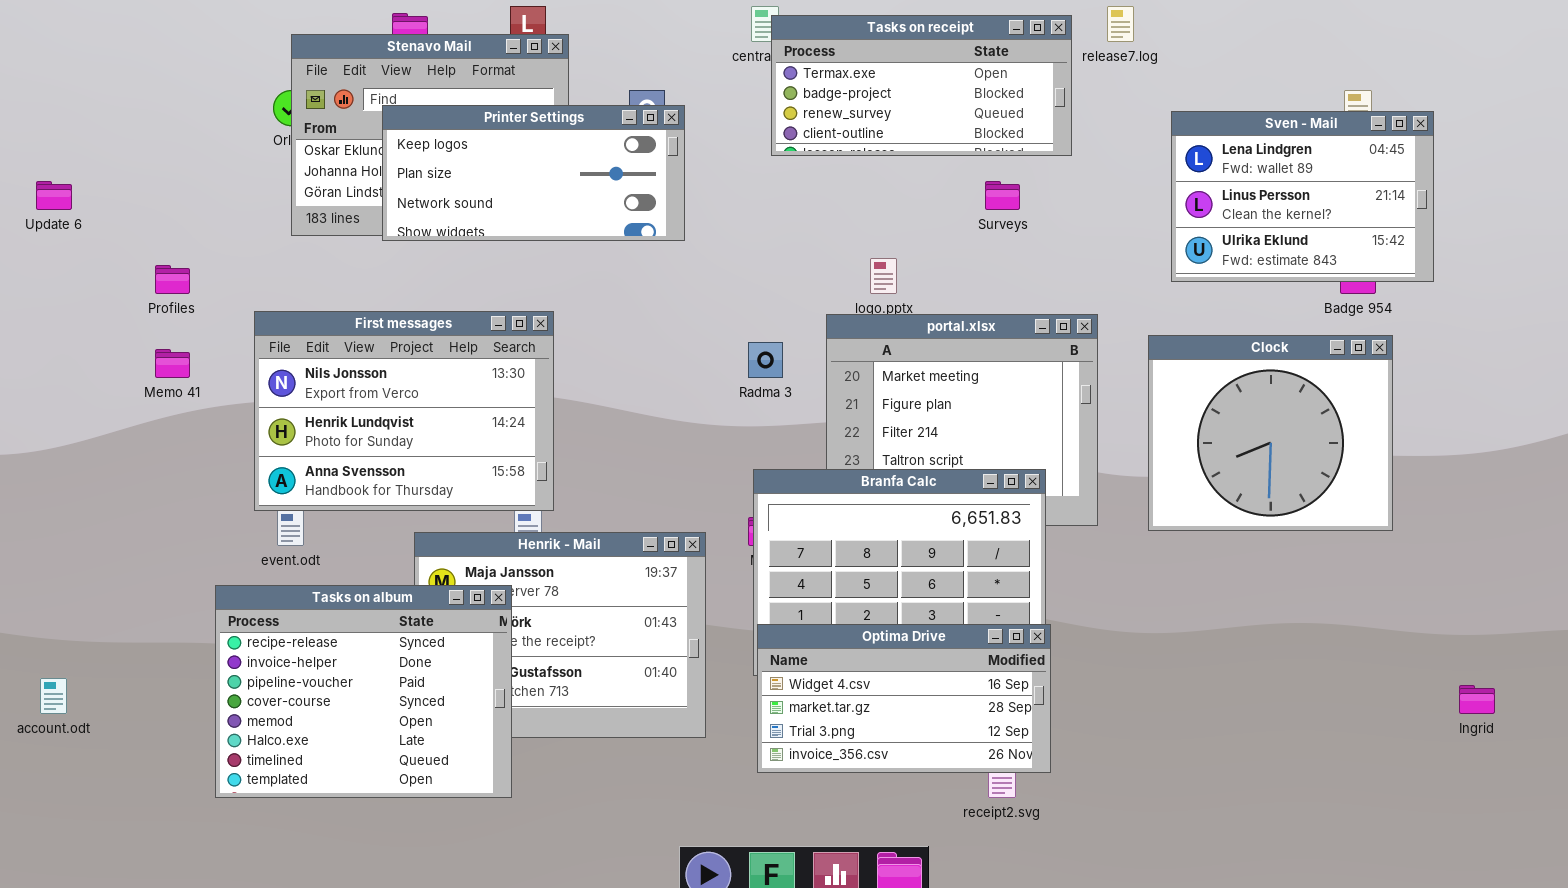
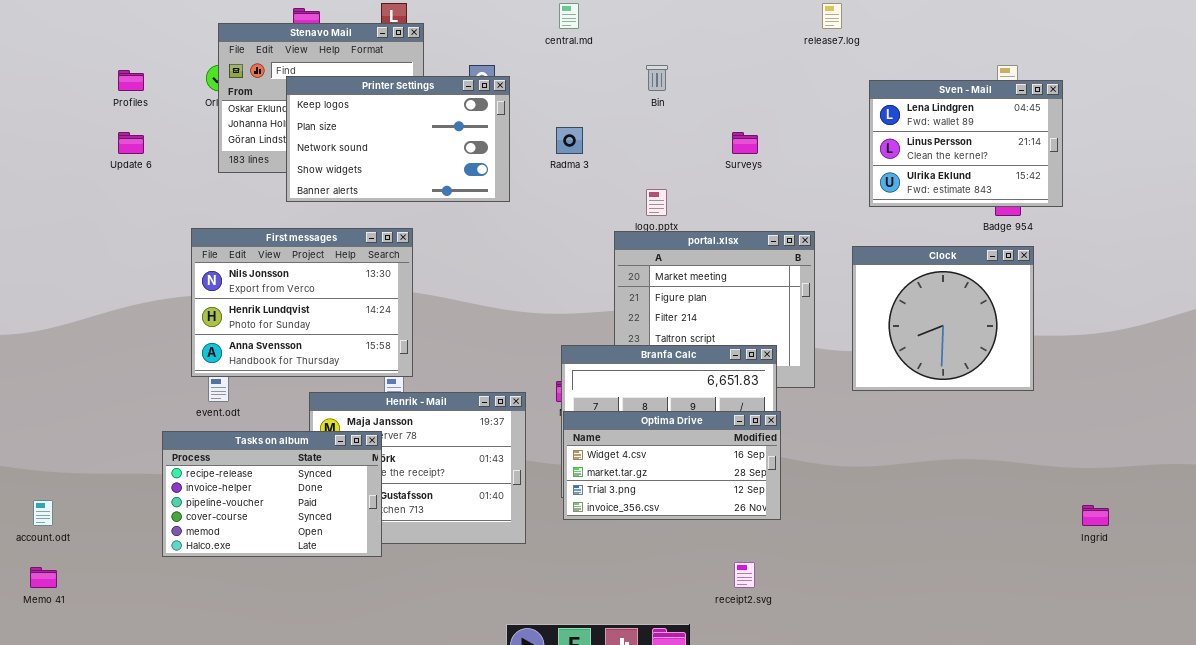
Tasks on receipt: [771,15,1072,156] -> none, closed
Printer Settings: [382,105,685,241] -> [286,76,510,202], resized
Update 6: [36,181,72,210] -> [118,132,144,154], moved
Profiles: [155,265,190,294] -> [118,70,144,91], moved
Radma 3: [748,342,783,378] -> [556,127,583,154], moved
Memo 41: [155,349,190,378] -> [30,567,57,588], moved
Tasks on album: [215,585,512,798] -> [162,431,382,557], resized
Optima Drive: [757,624,1051,773] -> [563,411,781,520], moved

